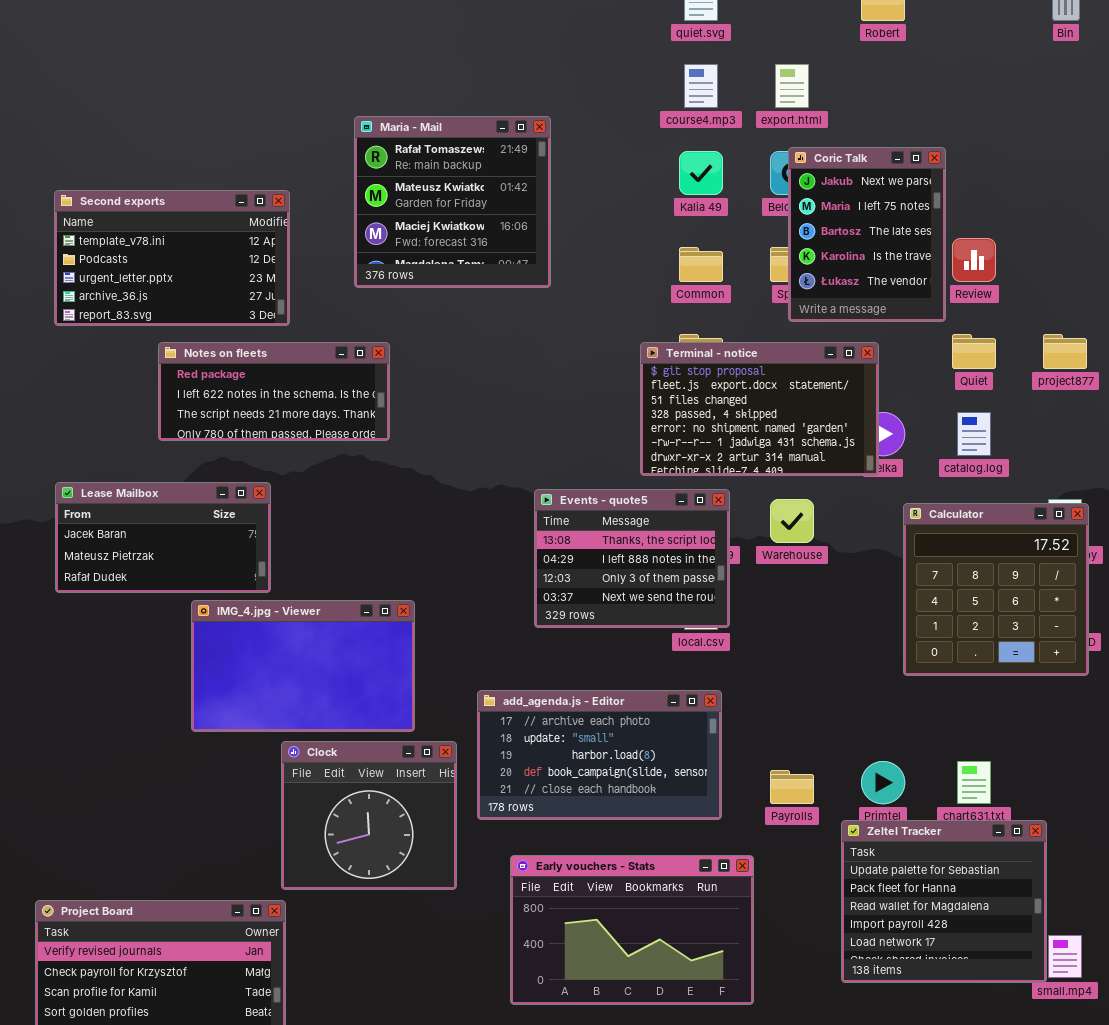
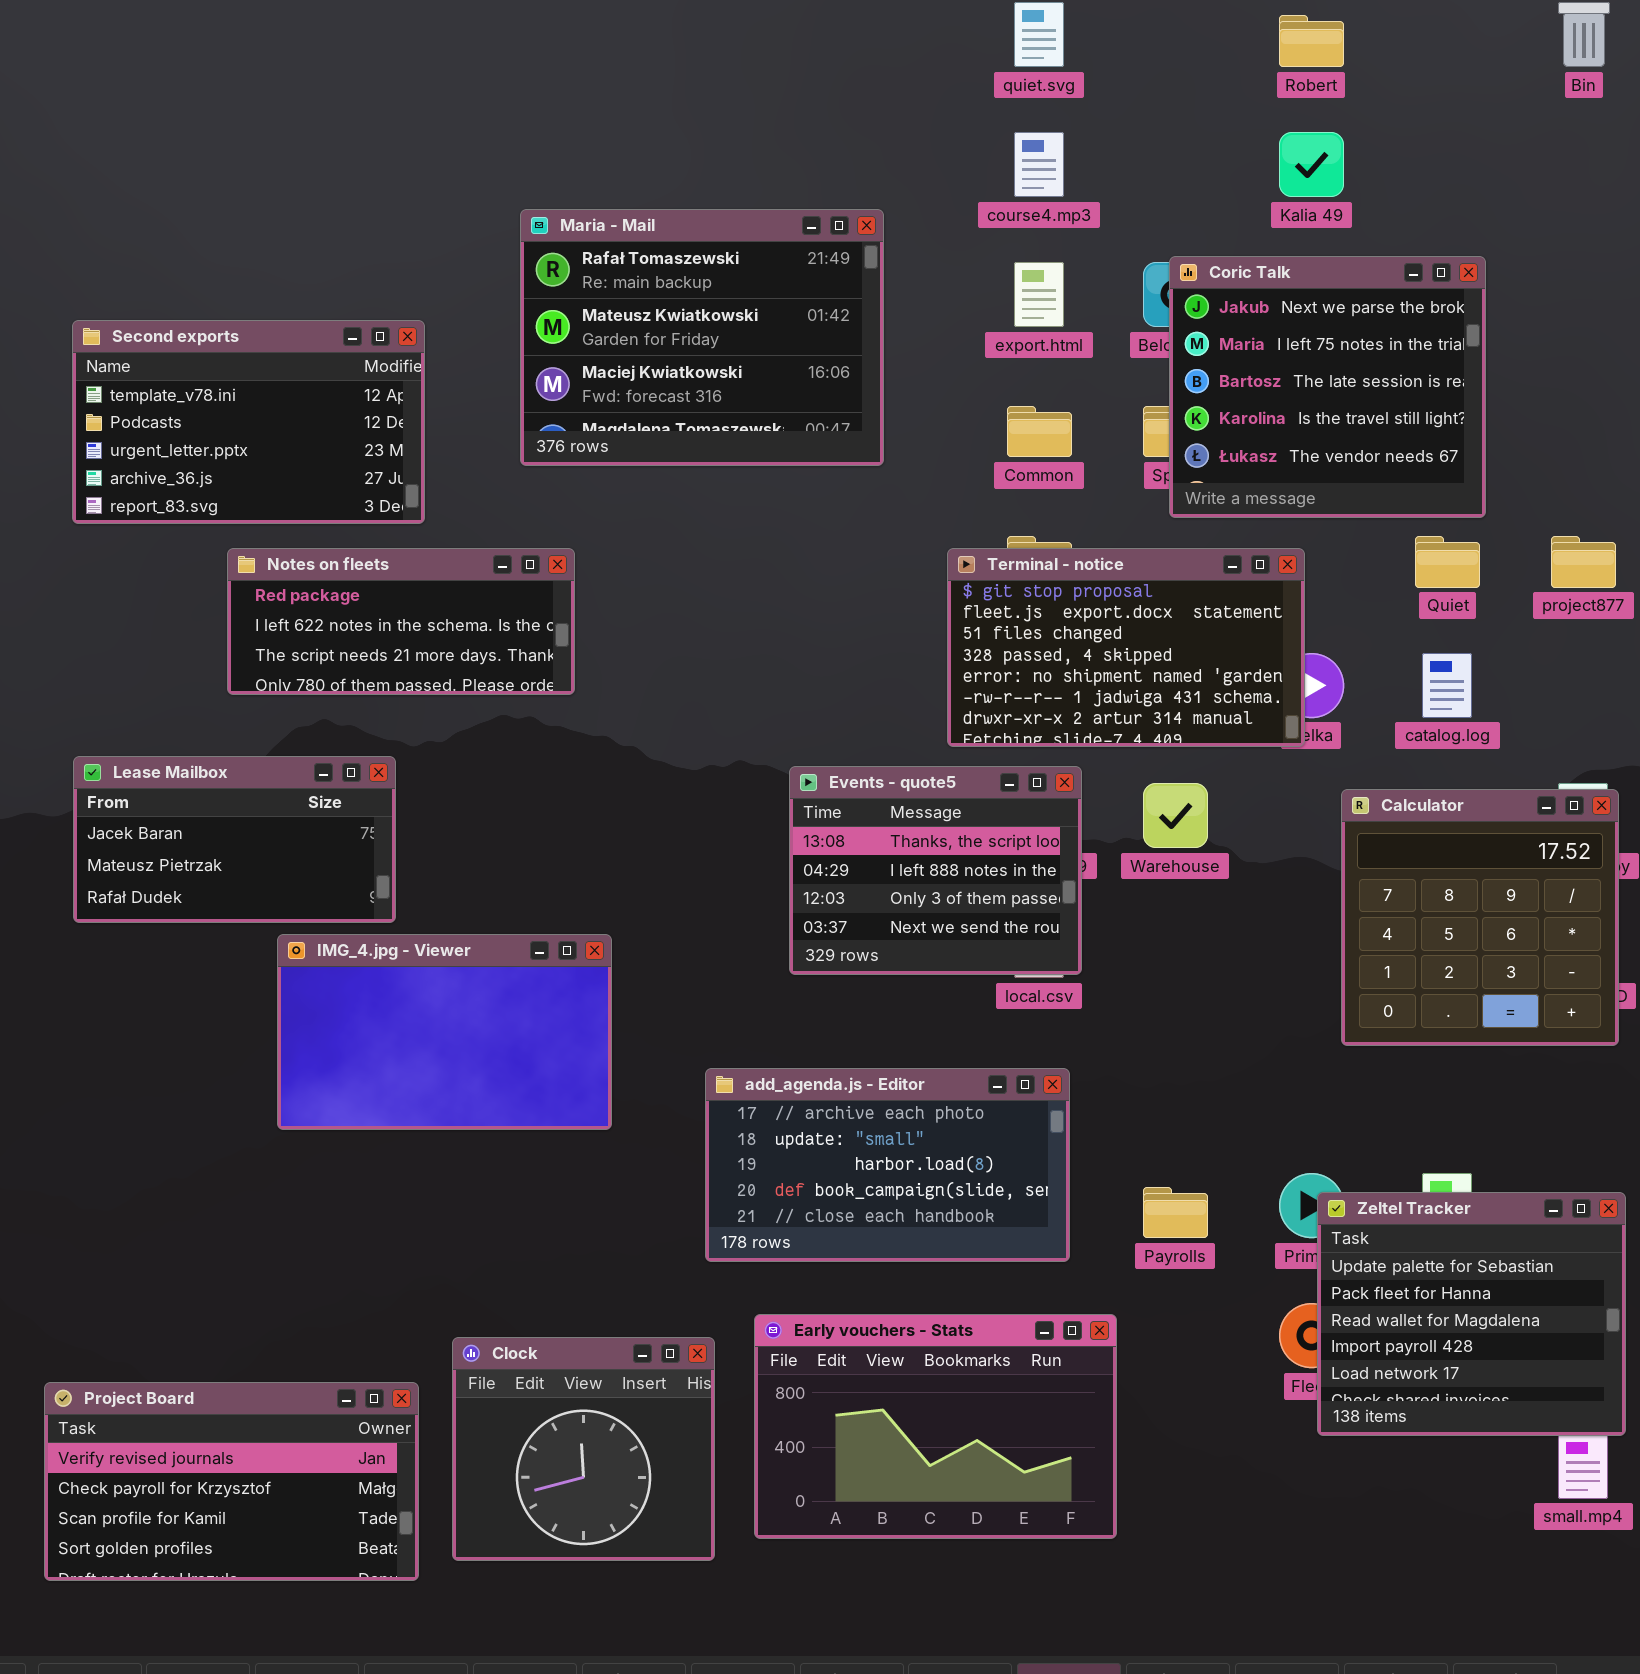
export.html: [775,64,809,108] -> [1014,262,1064,327], moved
Maria - Mail: [354,116,551,288] -> [520,209,884,466], resized
Coric Talk: [788,147,946,322] -> [1169,256,1486,518], resized
Kalia 49: [679,151,723,195] -> [1279,132,1344,197], moved
Clock: [281,741,457,890] -> [452,1337,715,1561], moved
Zeltel Tracker: [841,820,1047,983] -> [1317,1192,1626,1436], moved

